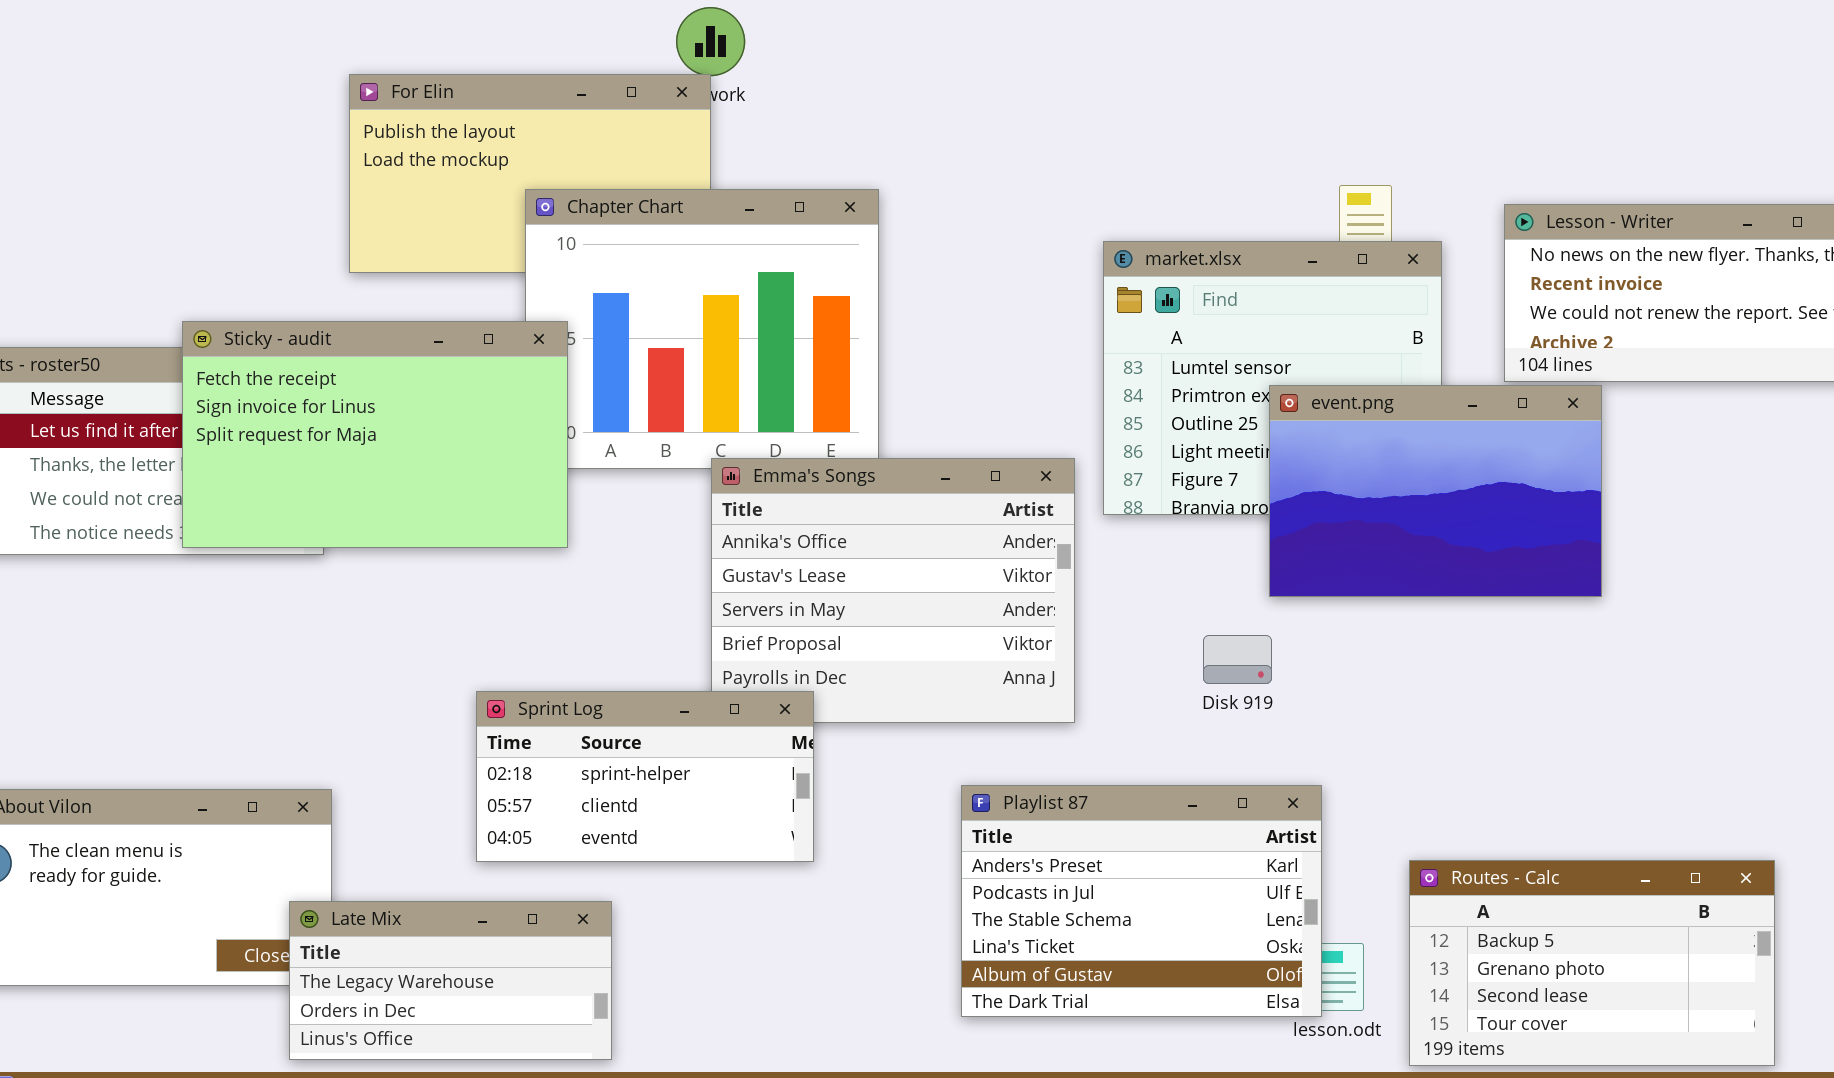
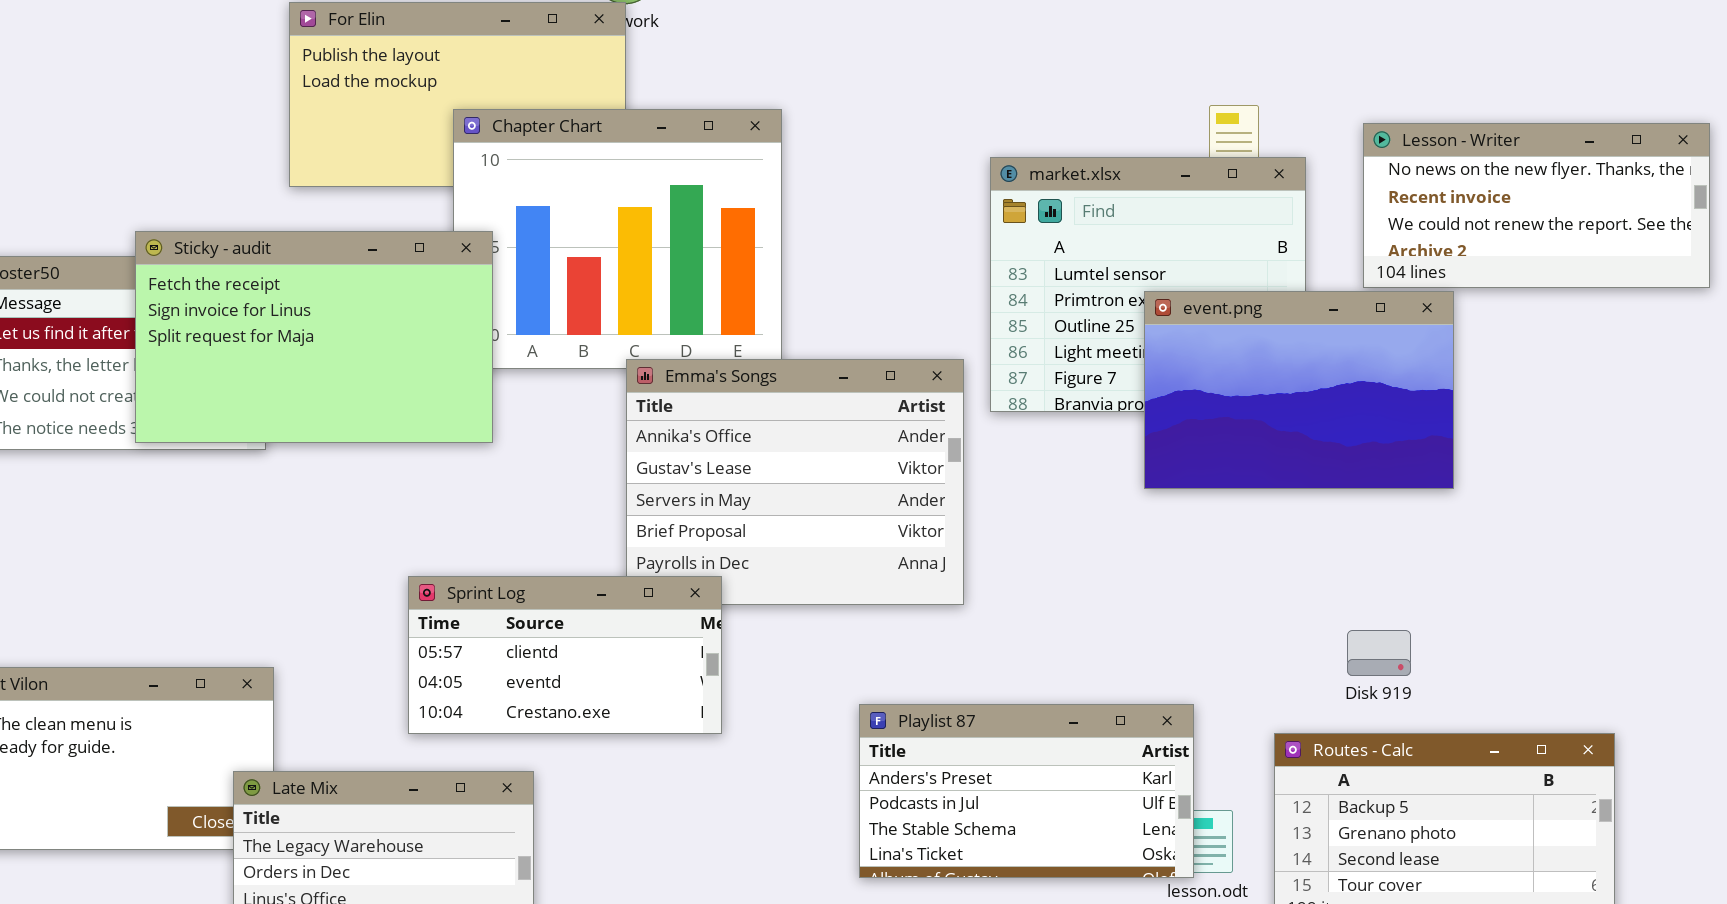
Disk 919: [1203,635,1272,684] -> [1347,630,1411,676], moved
Sprint Log: [476,691,814,862] -> [408,576,722,734], scrolled down 1 row
Playlist 87: [961,785,1322,1017] -> [859,704,1194,878], resized

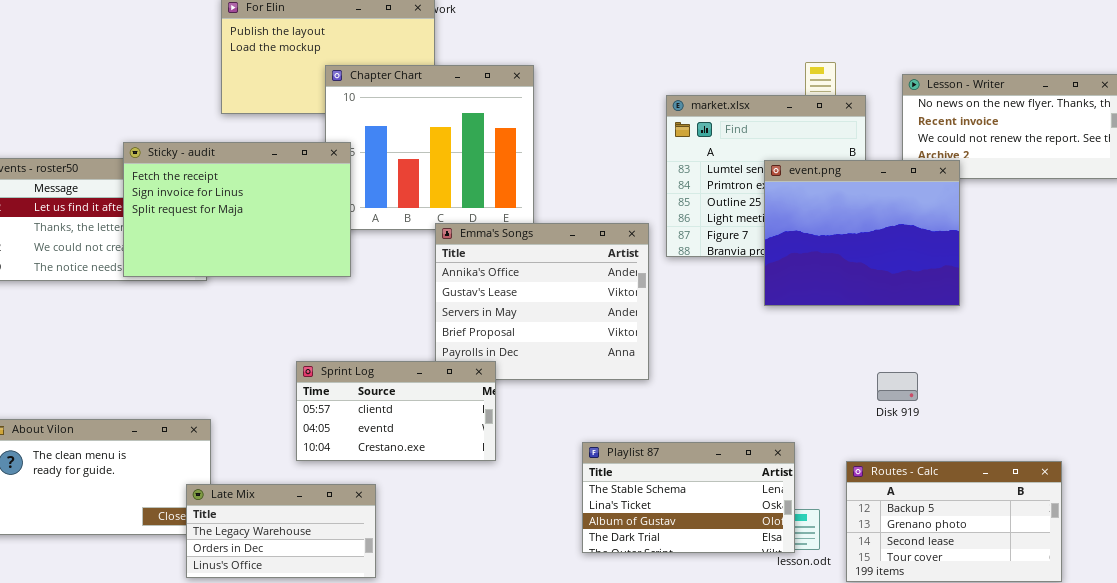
event.png: [1144,291,1454,489] -> [764,160,960,306], resized
Disk 919: [1347,630,1411,676] -> [877,372,918,401], moved
Playlist 87: [859,704,1194,878] -> [582,442,795,553], scrolled down 2 rows

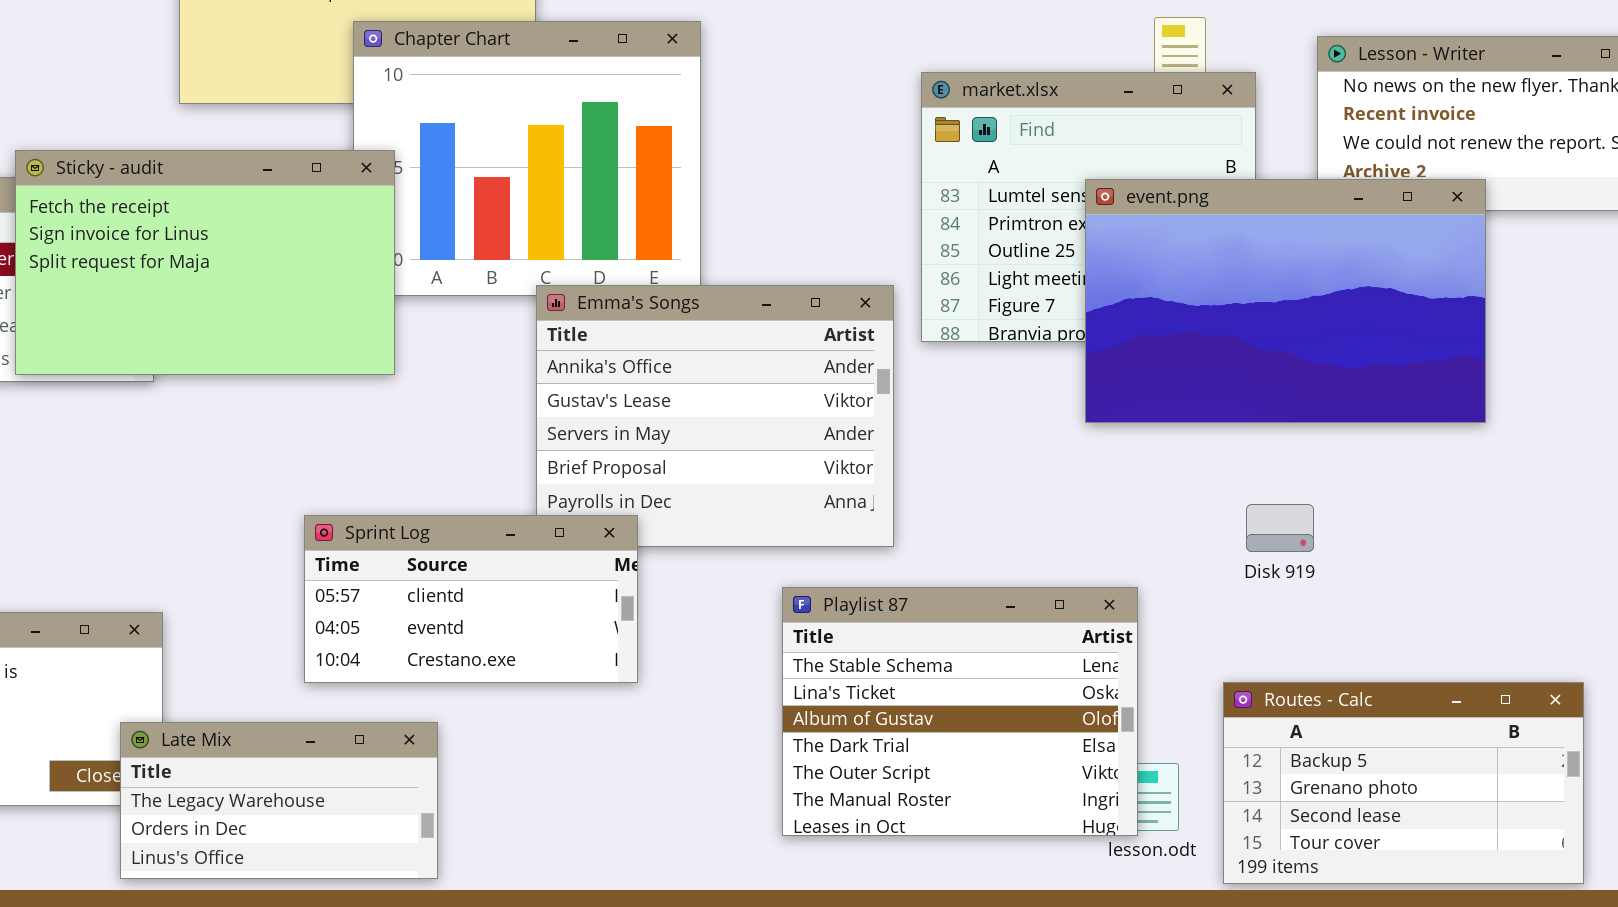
event.png: [764,160,960,306] -> [1085,179,1486,423], resized
Disk 919: [877,372,918,401] -> [1246,504,1314,552], moved
Playlist 87: [582,442,795,553] -> [782,587,1138,836], resized

